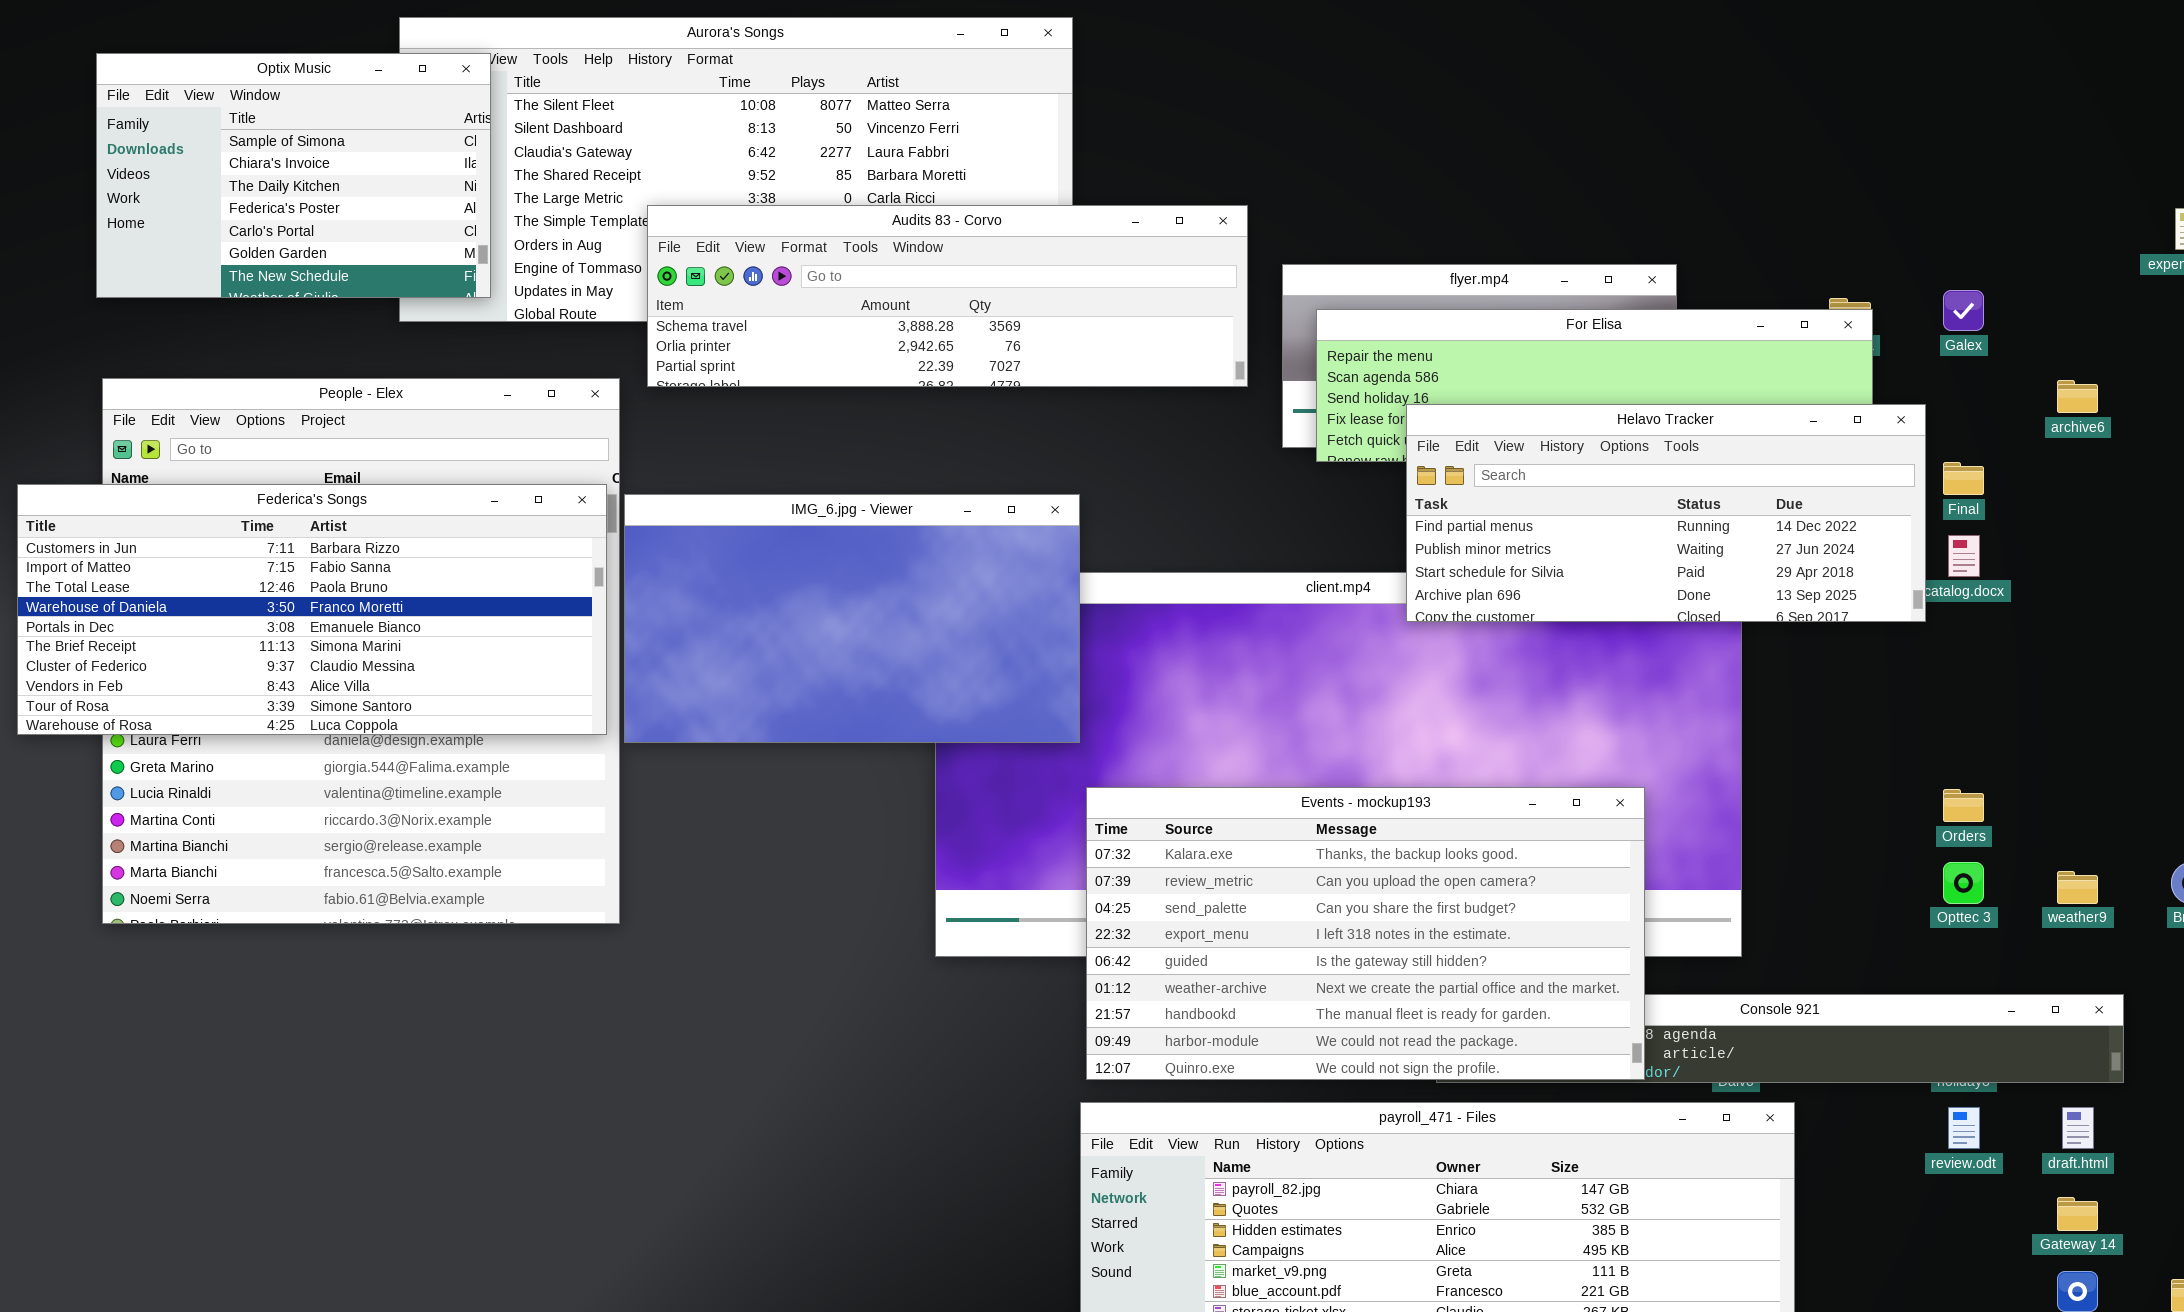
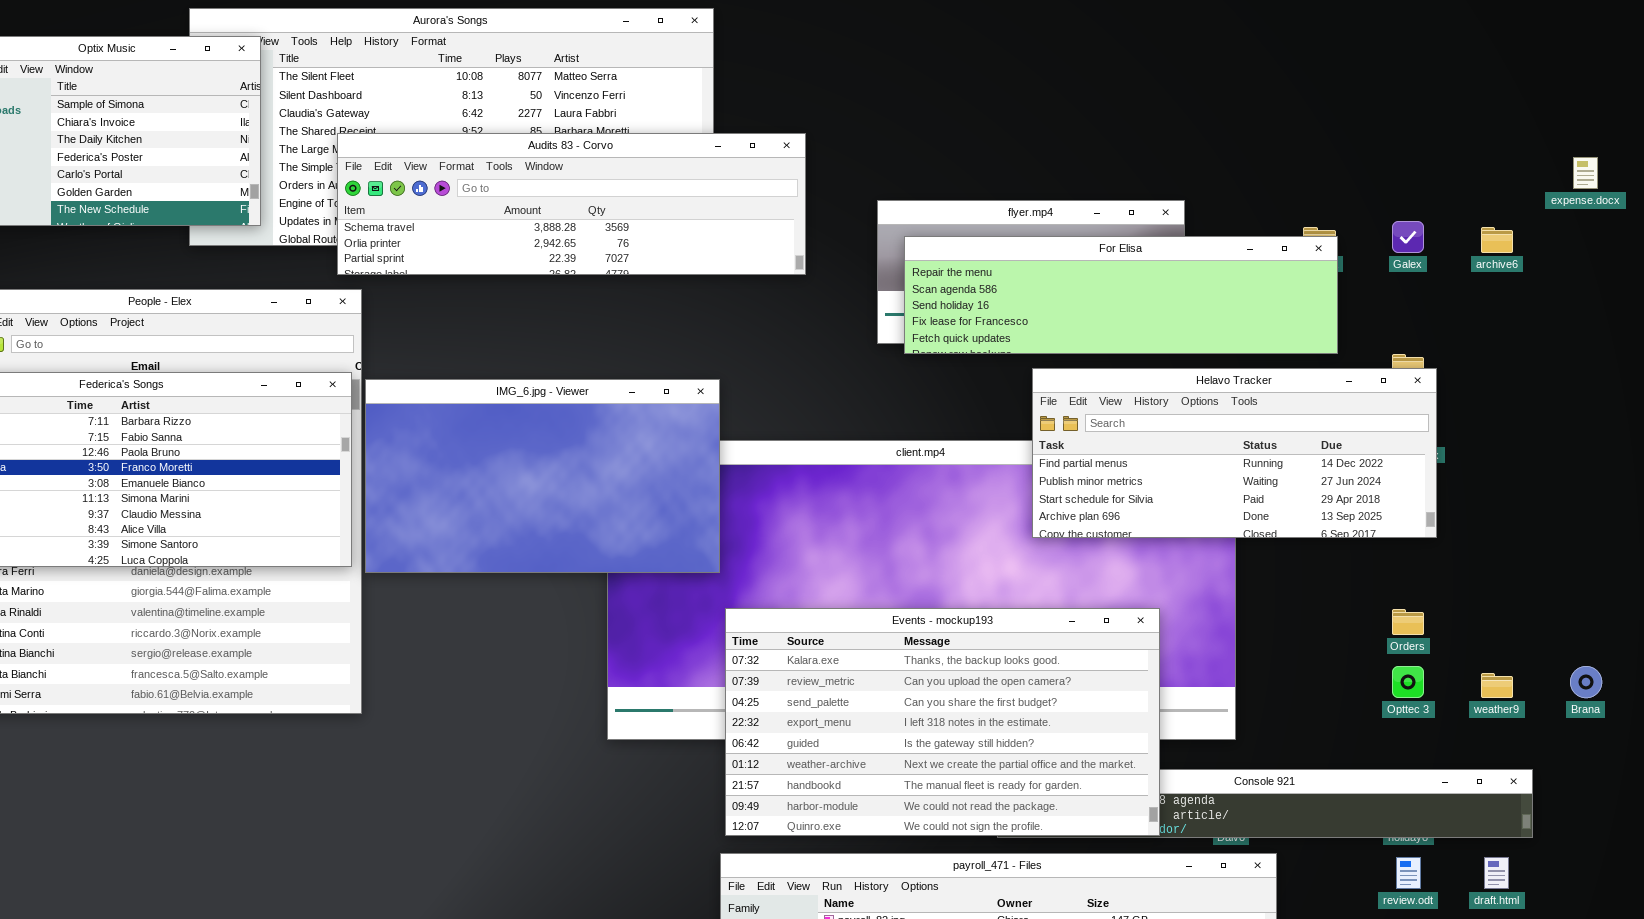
Audits 83 - Corvo: [647,205,1248,387] -> [337,133,806,275], moved
archive6: [2057,380,2098,413] -> [1481,227,1513,253], moved
Helavo Tracker: [1406,404,1926,622] -> [1032,368,1437,538], moved

